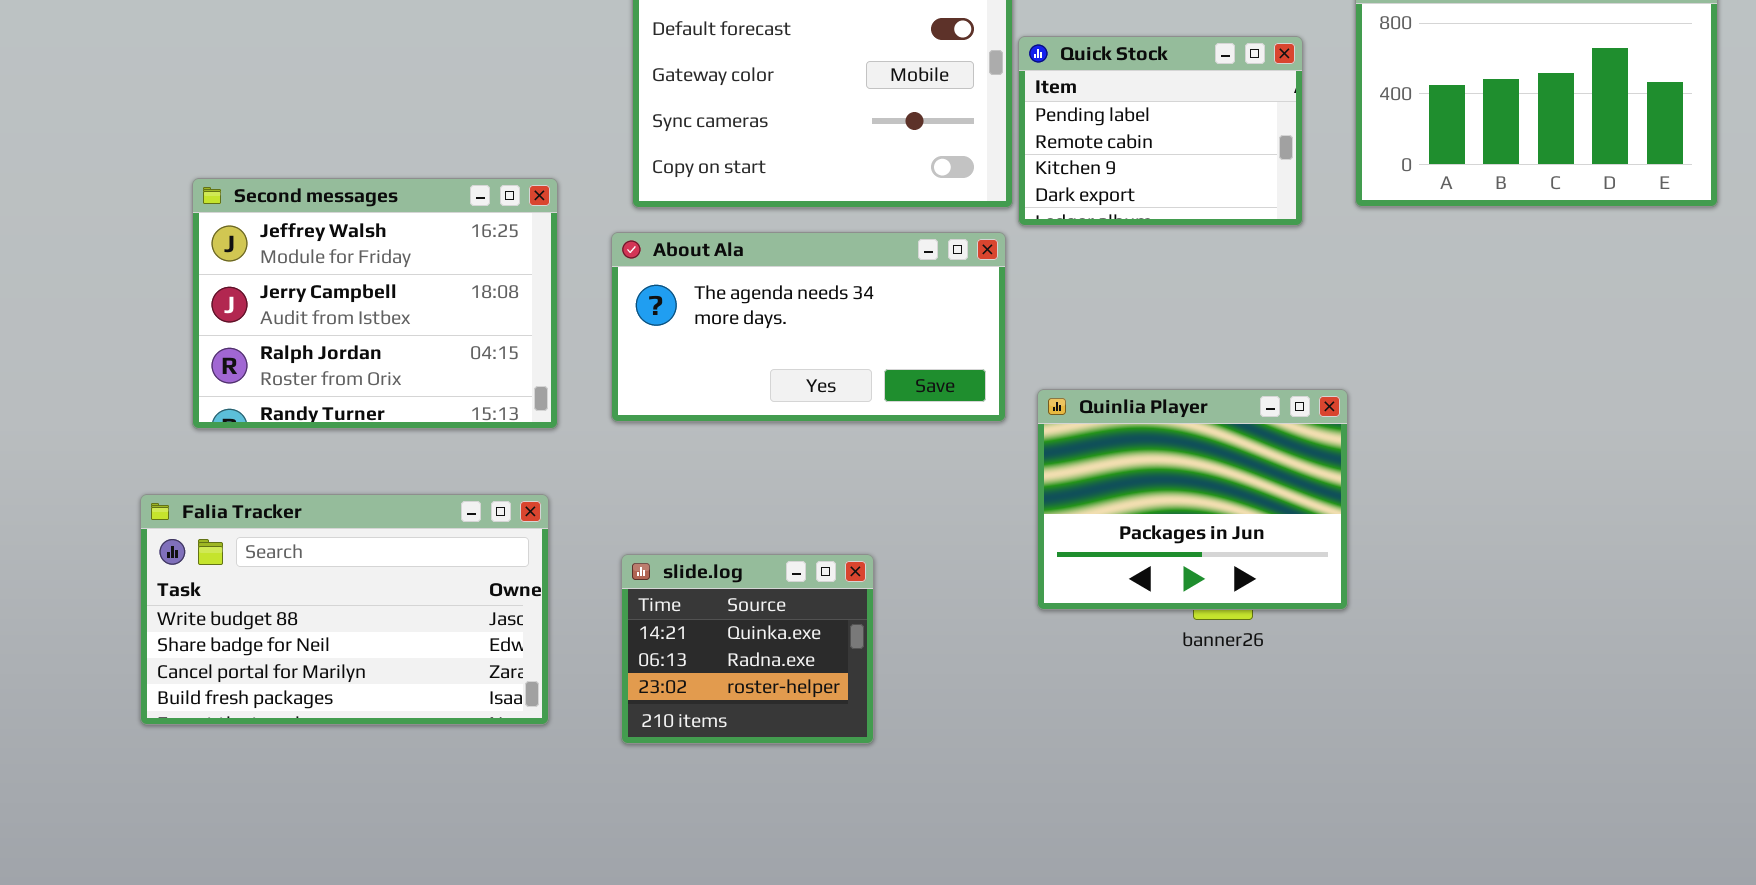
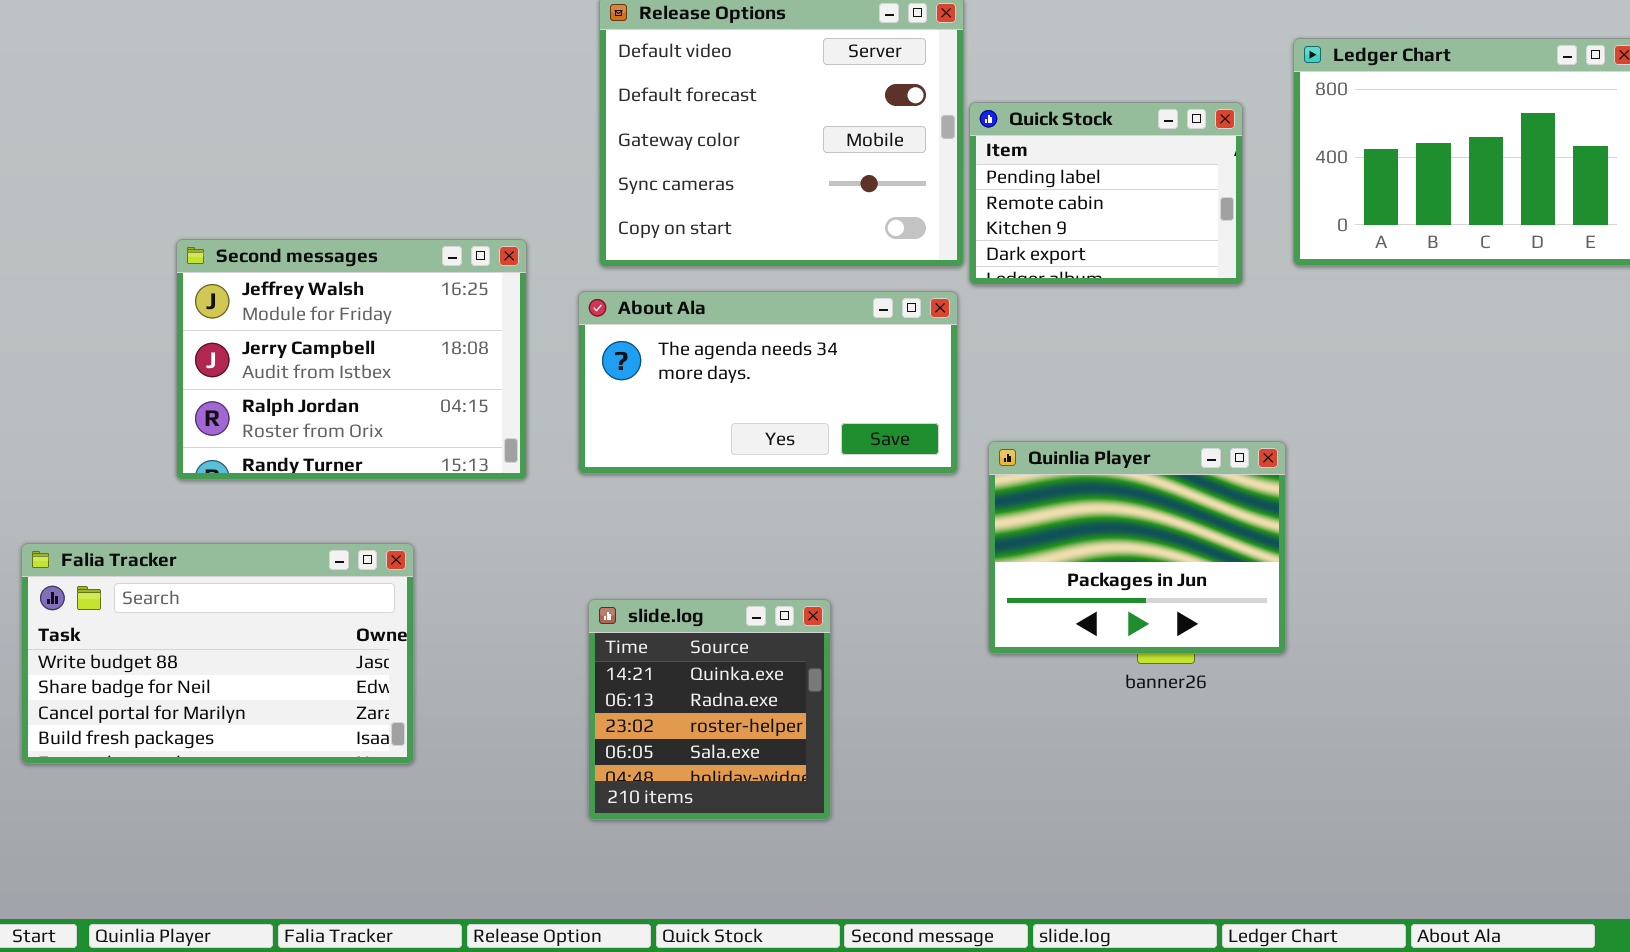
Falia Tracker: [140,494,549,725] -> [21,543,414,764], moved
slide.log: [621,554,874,744] -> [588,599,831,820], resized

